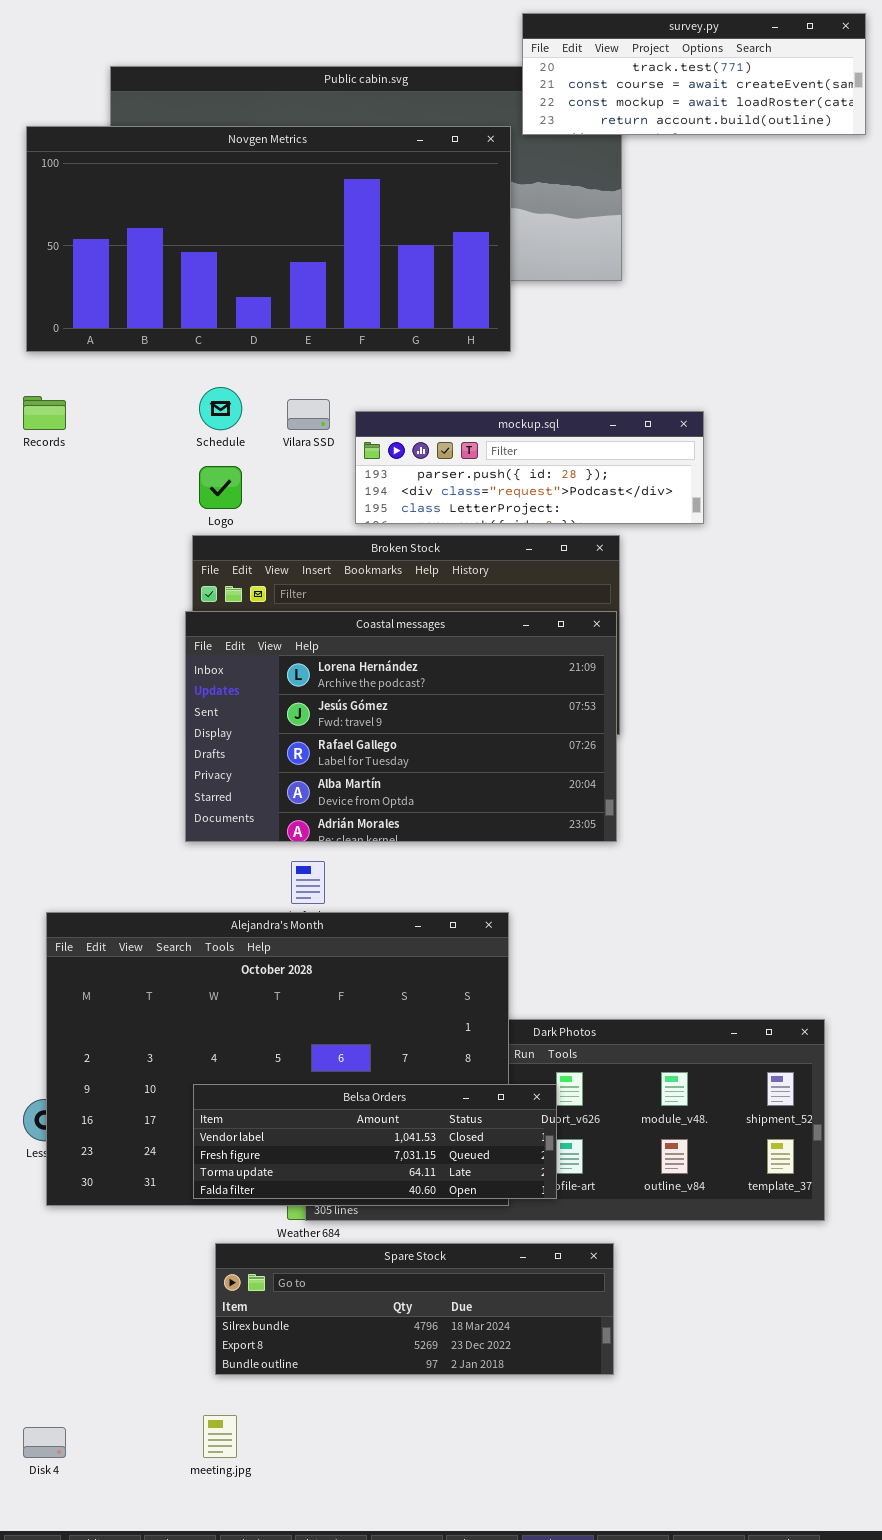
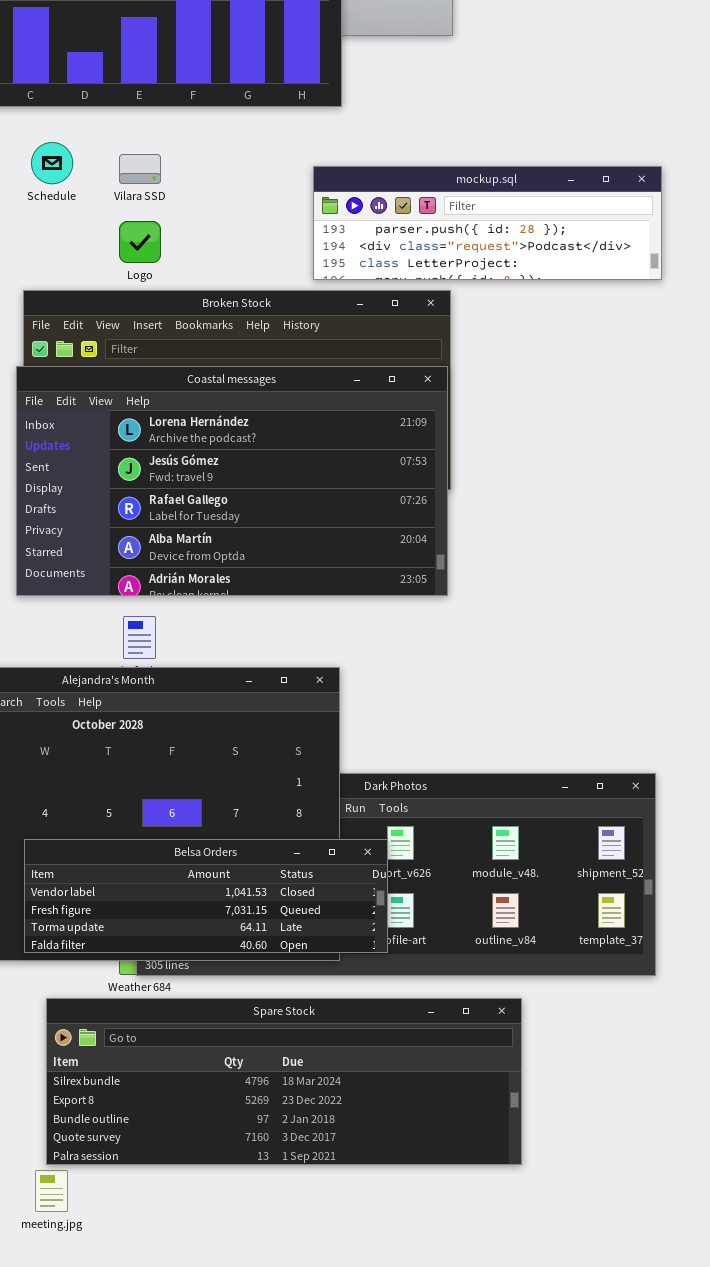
mockup.sql: [355,411,704,524] -> [313,166,662,280], moved
Logo: [199,466,242,509] -> [119,221,161,263], moved
Spare Stock: [215,1243,614,1375] -> [46,998,522,1165], resized

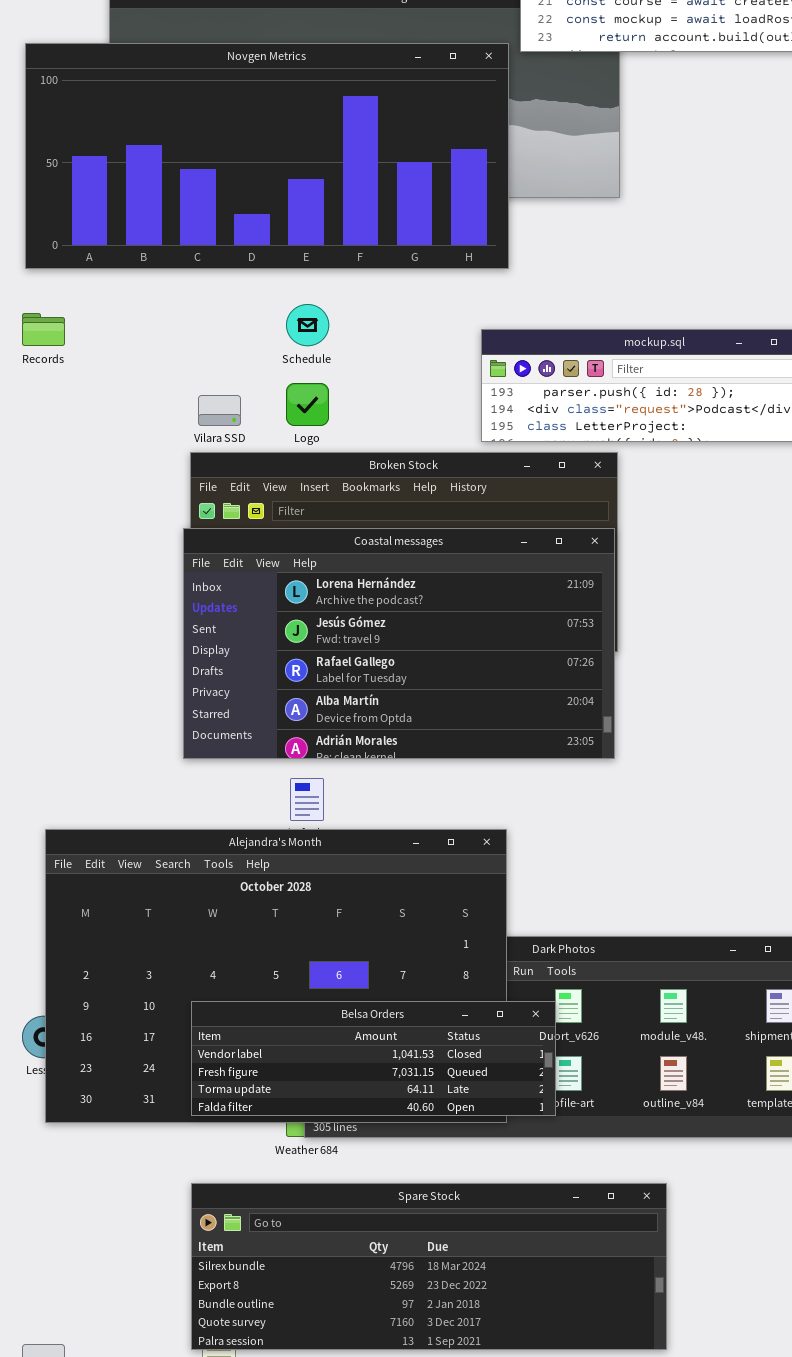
Schedule: [31,142,73,184] -> [286,304,329,346], moved
Vilara SSD: [119,154,161,184] -> [198,395,241,426], moved
Spare Stock: [46,998,522,1165] -> [191,1183,667,1350], moved

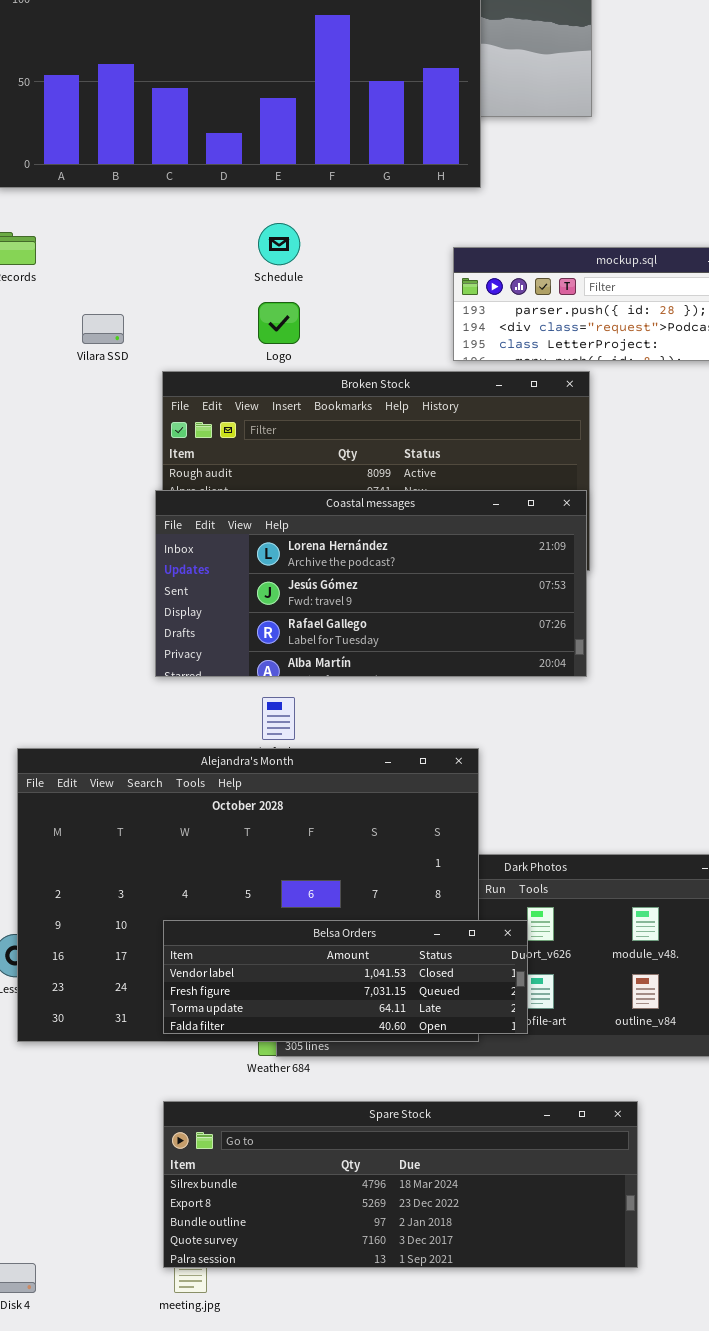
Vilara SSD: [198,395,241,426] -> [82,314,124,344], moved
Coastal messages: [183,528,615,759] -> [155,490,587,677], resized

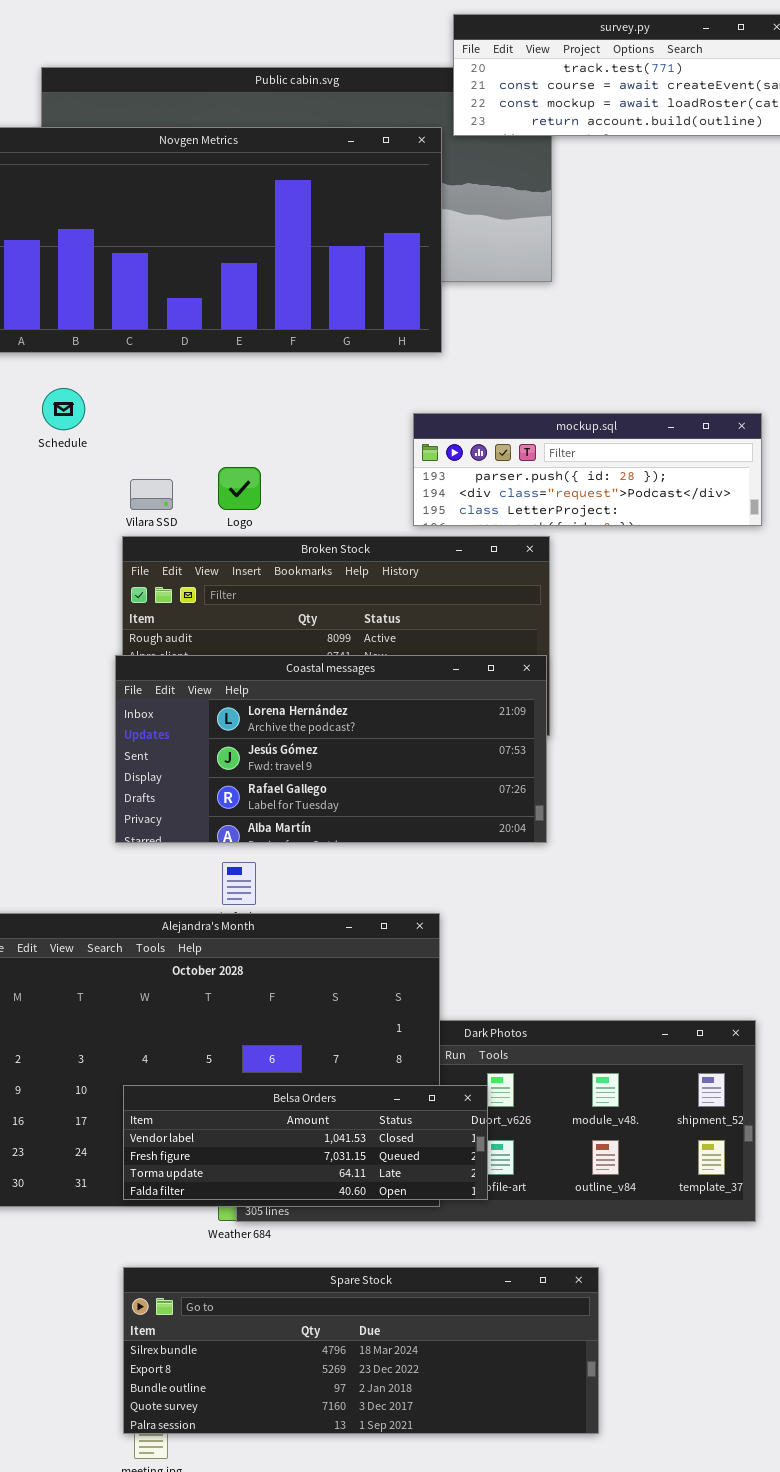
Schedule: [258,223,300,265] -> [42,388,85,430], moved
Vilara SSD: [82,314,124,344] -> [130,479,173,510], moved

